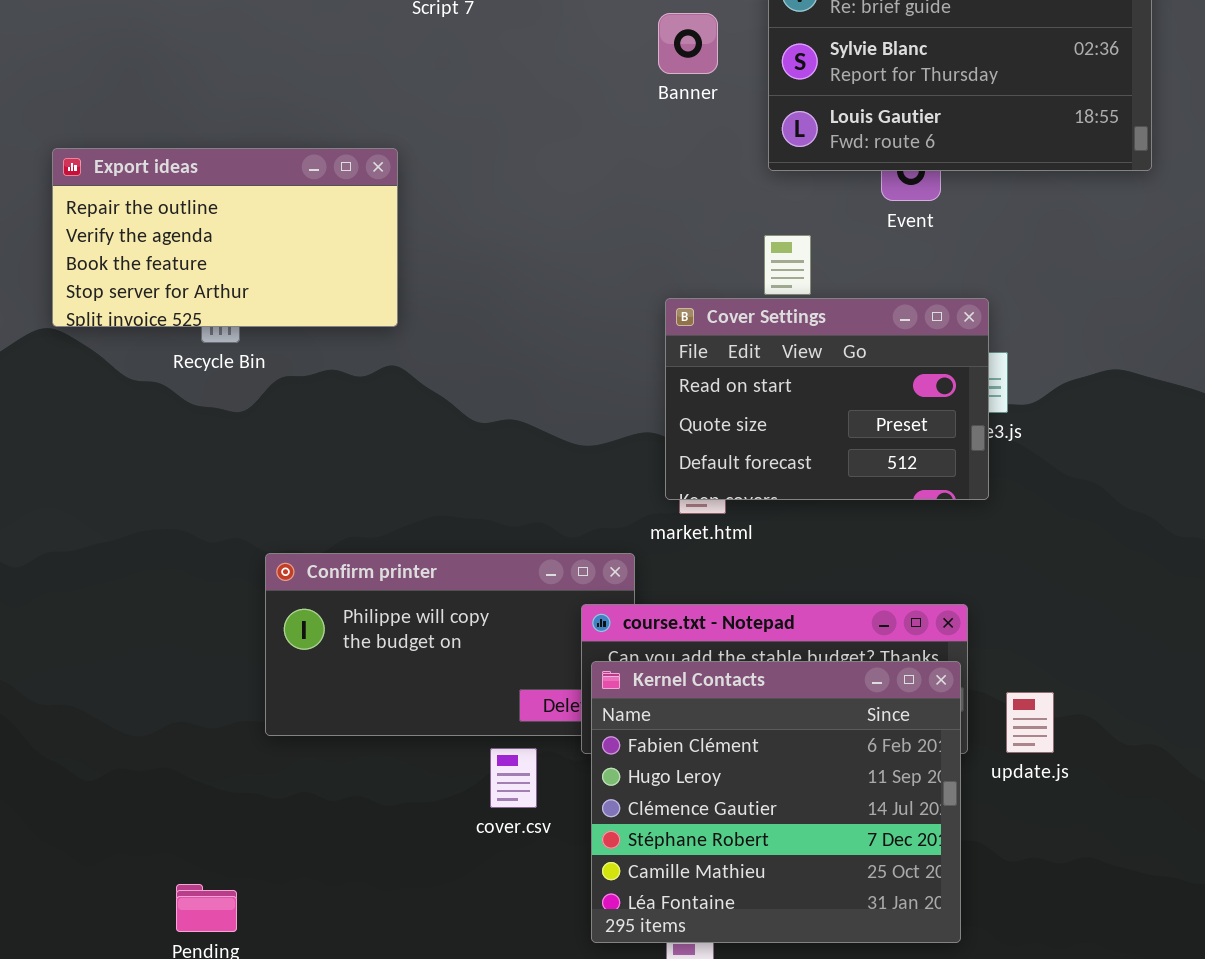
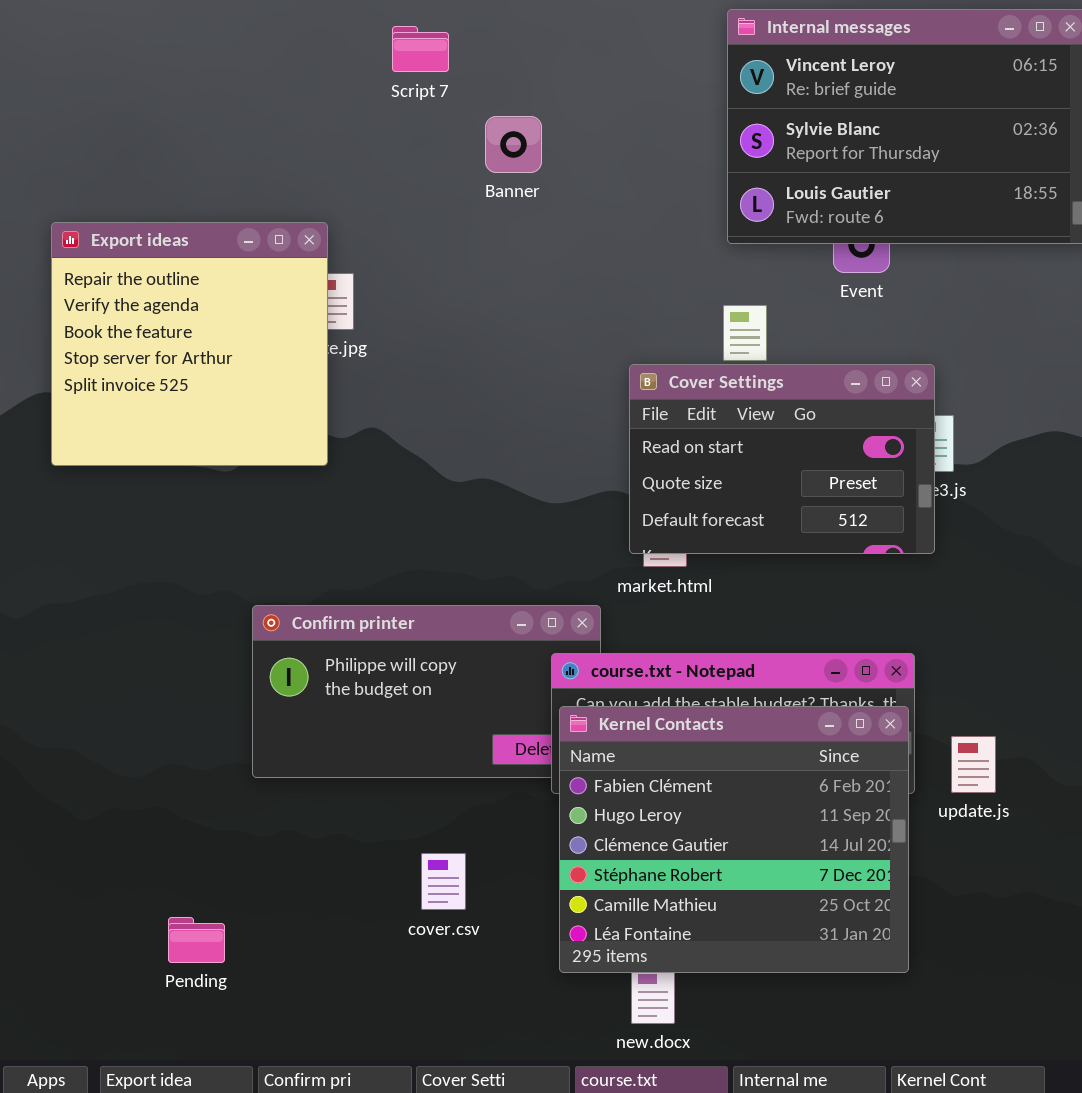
Banner: [658,13,718,74] -> [485,116,542,173], moved
Export ideas: [52,148,398,327] -> [51,222,328,466], resized
cover.csv: [490,748,537,808] -> [421,853,466,910], moved

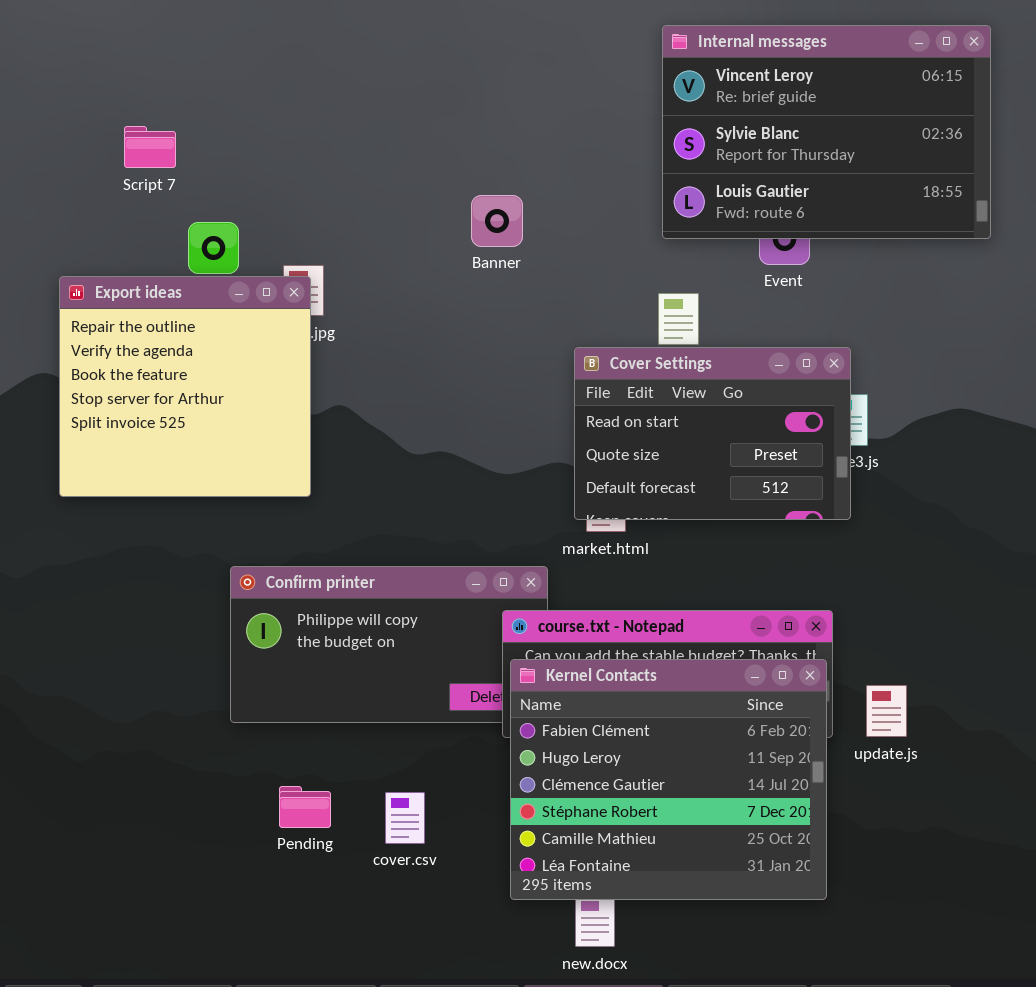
Script 7: [392,26,449,72] -> [124,126,176,168], moved
Banner: [485,116,542,173] -> [471,195,523,247], moved
Export ideas: [51,222,328,466] -> [59,276,311,497], moved
Pending: [168,917,225,963] -> [279,786,331,828], moved

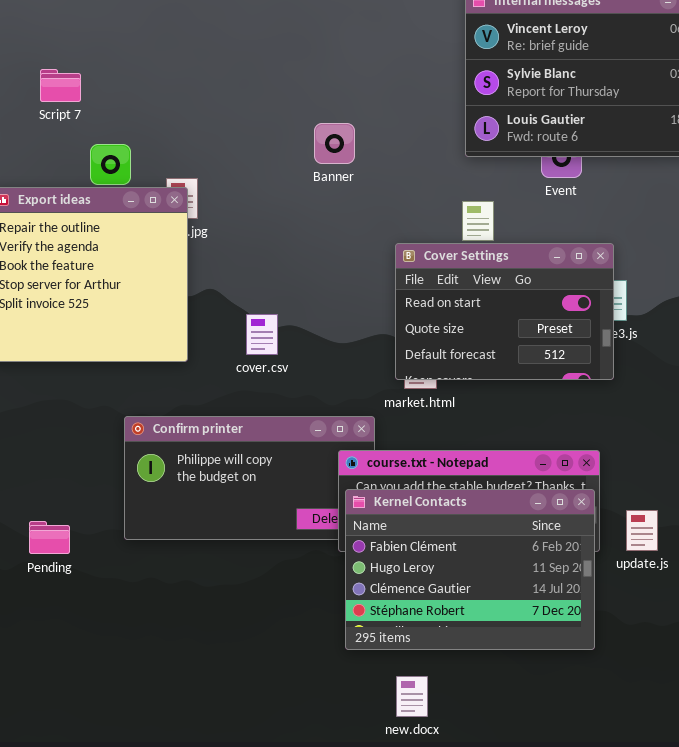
Kernel Contacts: [510,659,827,900] -> [345,489,595,650], resized
Pending: [279,786,331,828] -> [29,521,70,554], moved
cover.csv: [385,792,425,844] -> [246,314,278,355], moved

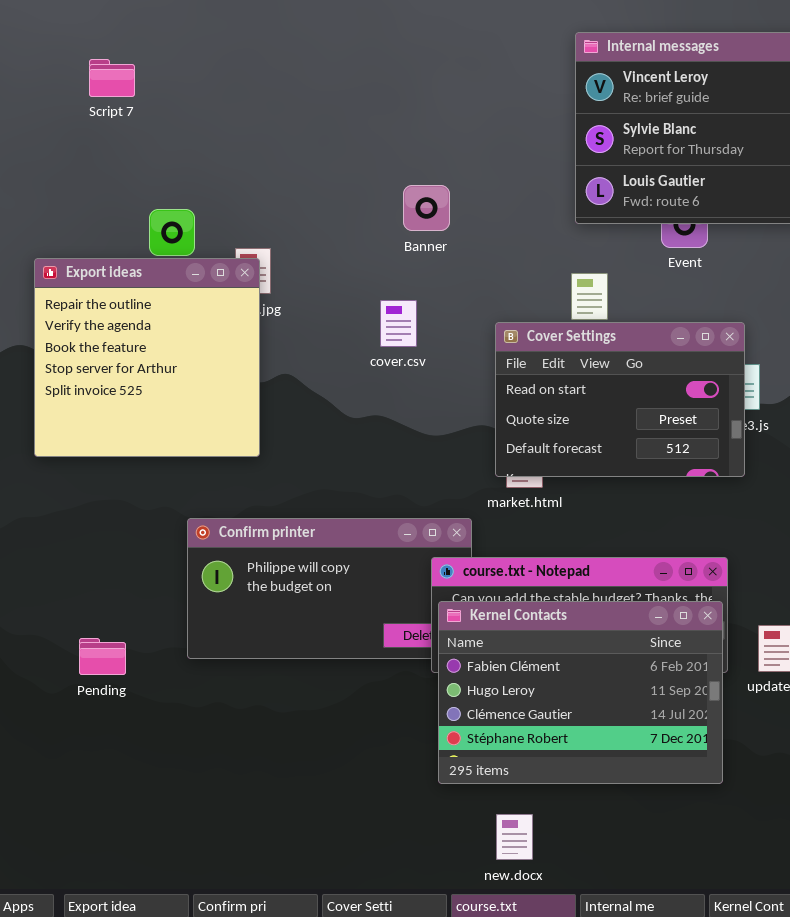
Script 7: [40,69,81,102] -> [89,59,135,97], moved
cover.csv: [246,314,278,355] -> [380,300,417,347], moved

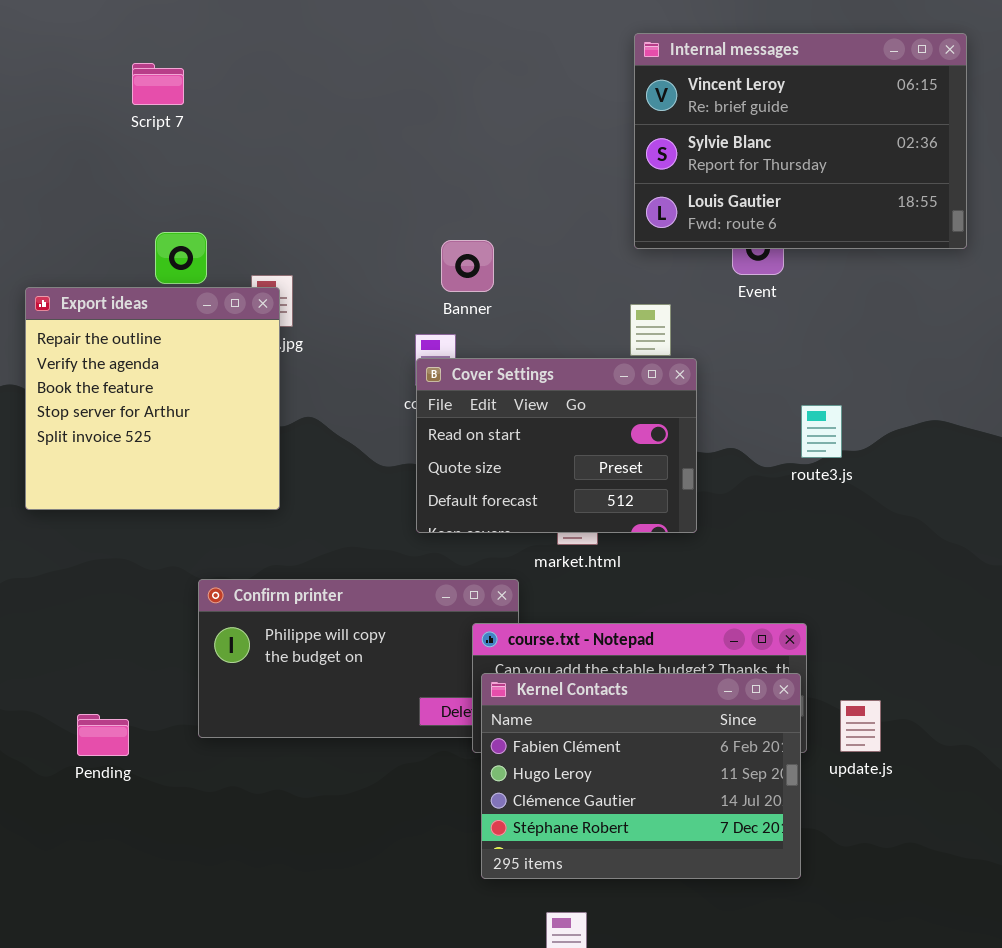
Script 7: [89,59,135,97] -> [132,63,184,105], moved
Banner: [403,185,450,231] -> [441,240,494,292], moved
Cover Settings: [495,322,745,477] -> [416,358,697,533], moved

